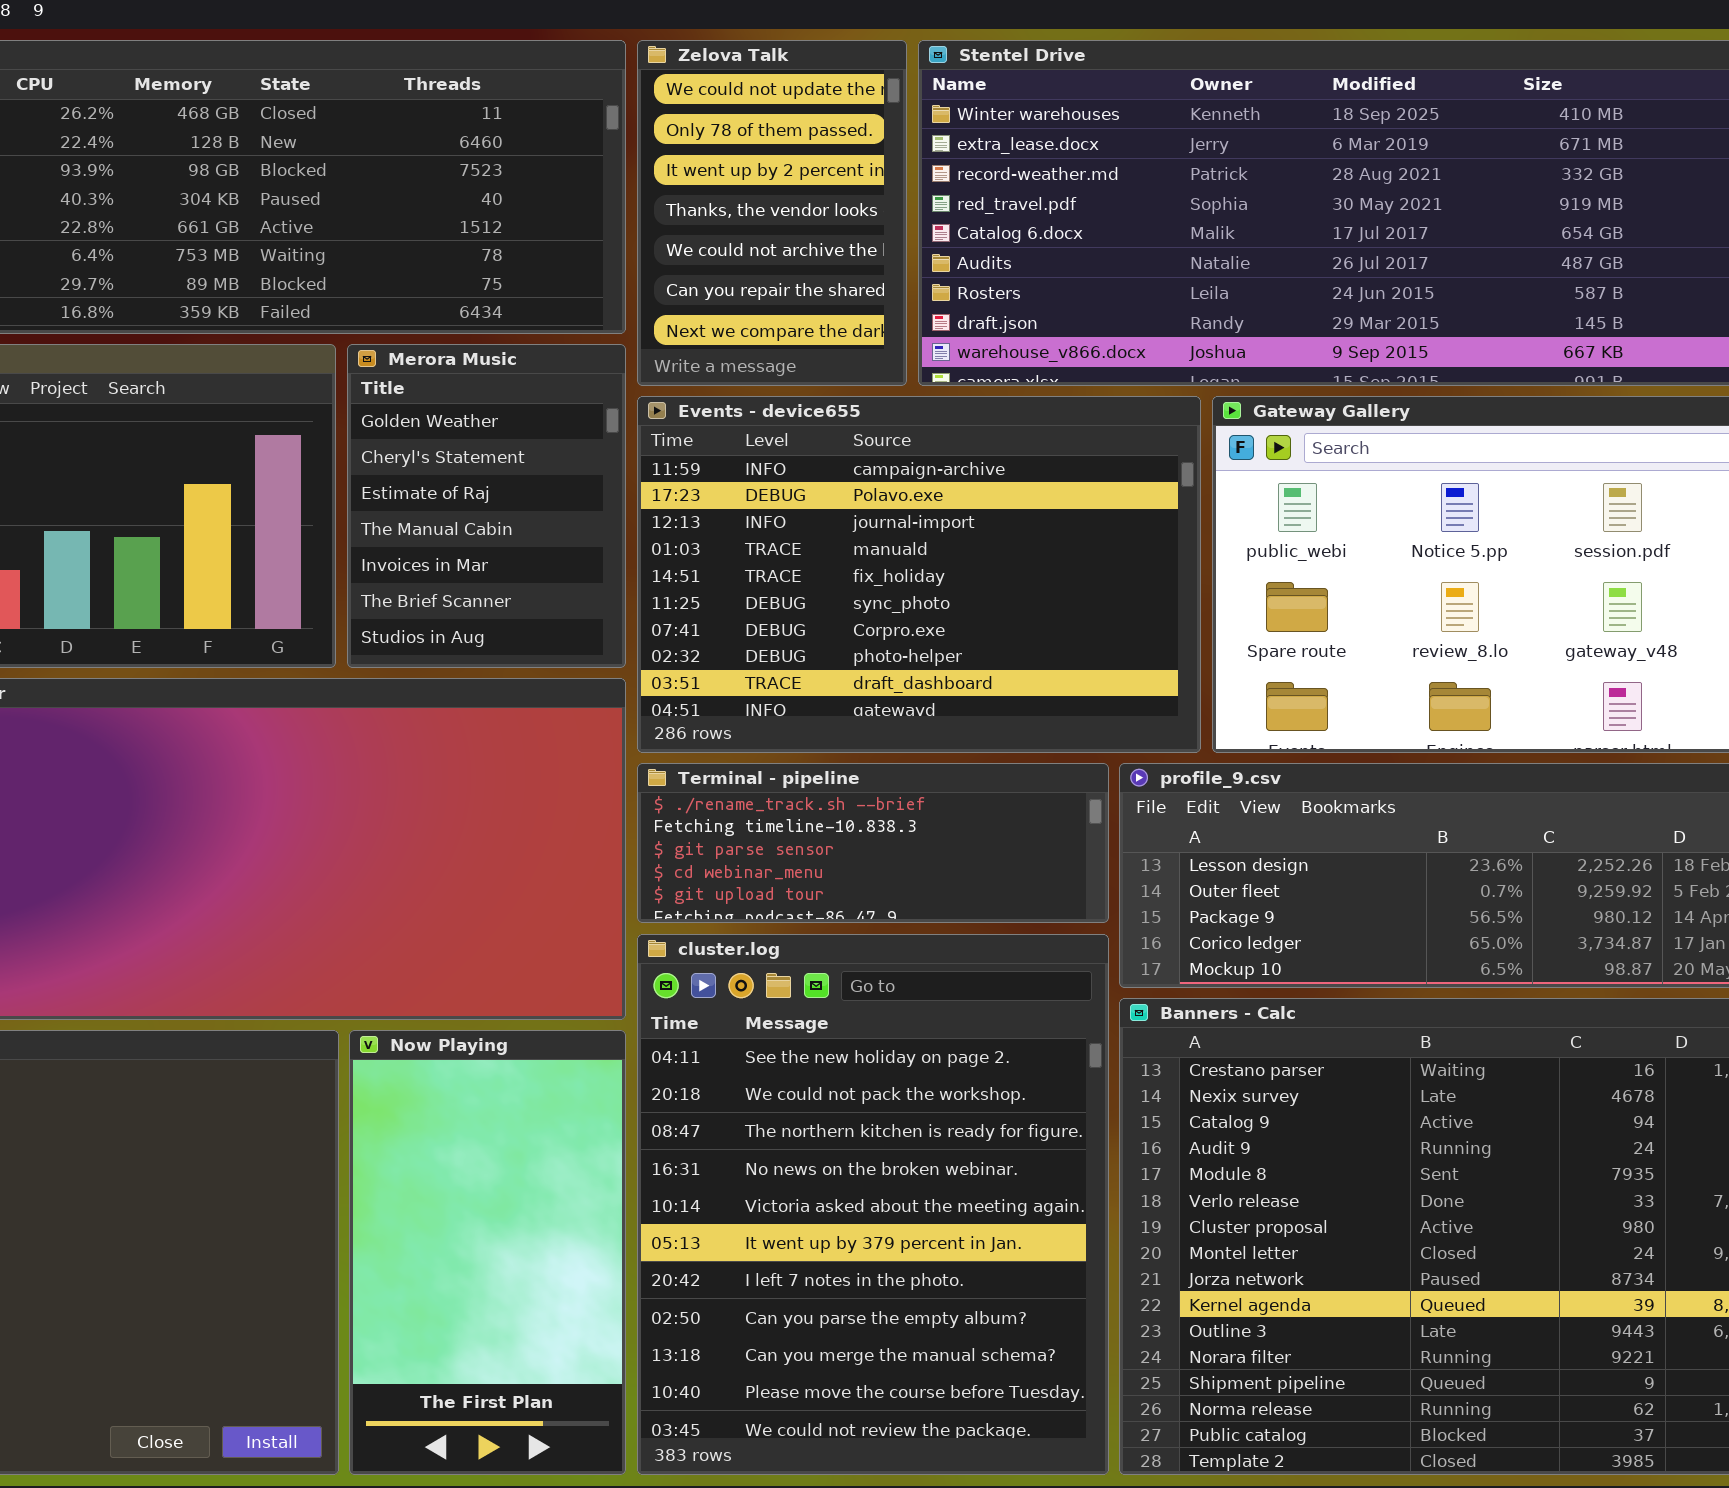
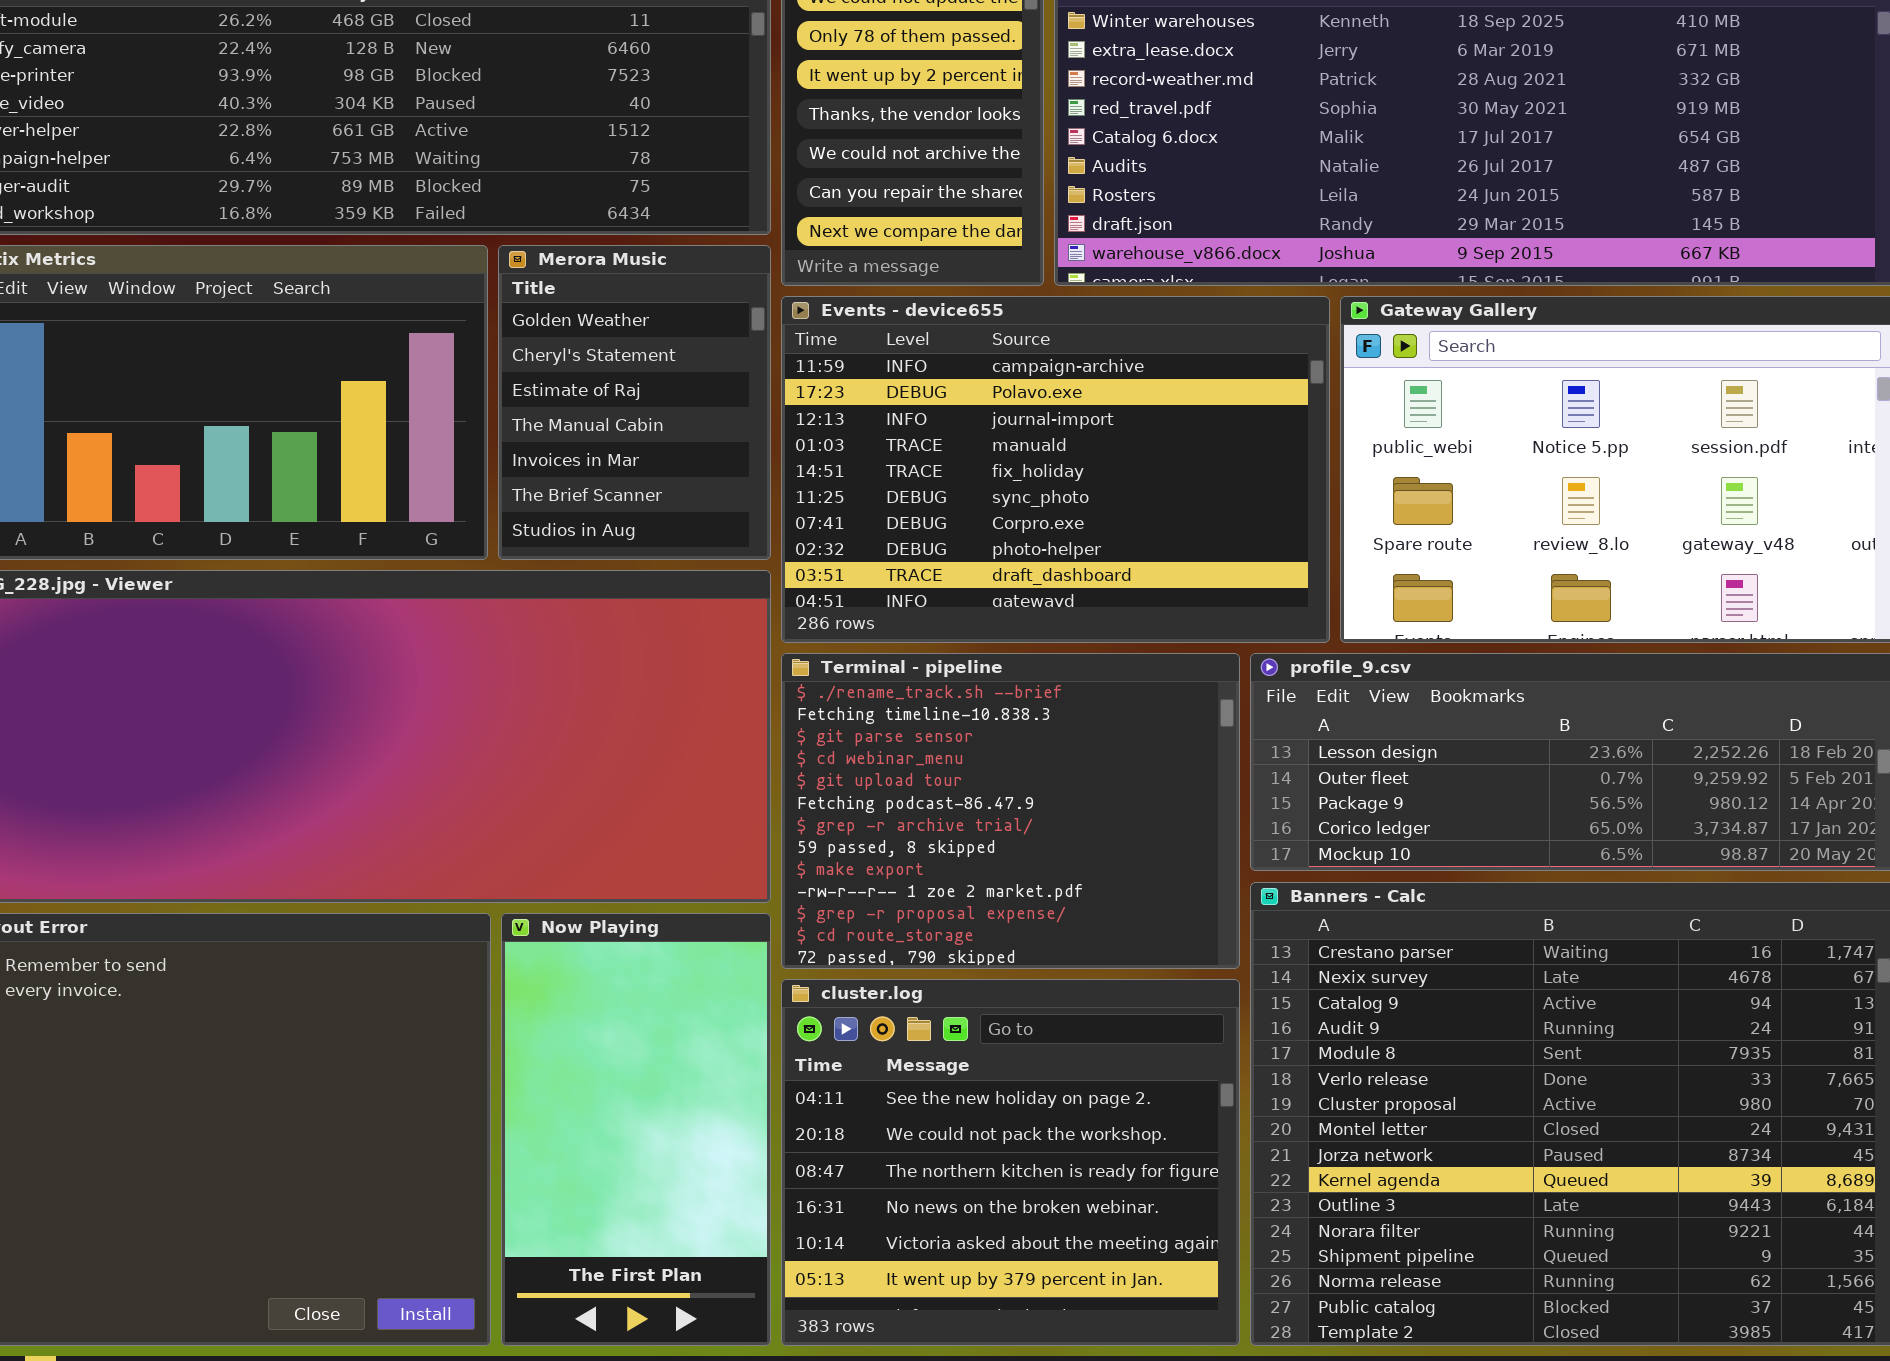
Terminal - pipeline: [637,763,1109,923] -> [781,653,1240,969], resized
cluster.log: [637,934,1109,1475] -> [781,979,1240,1346], resized

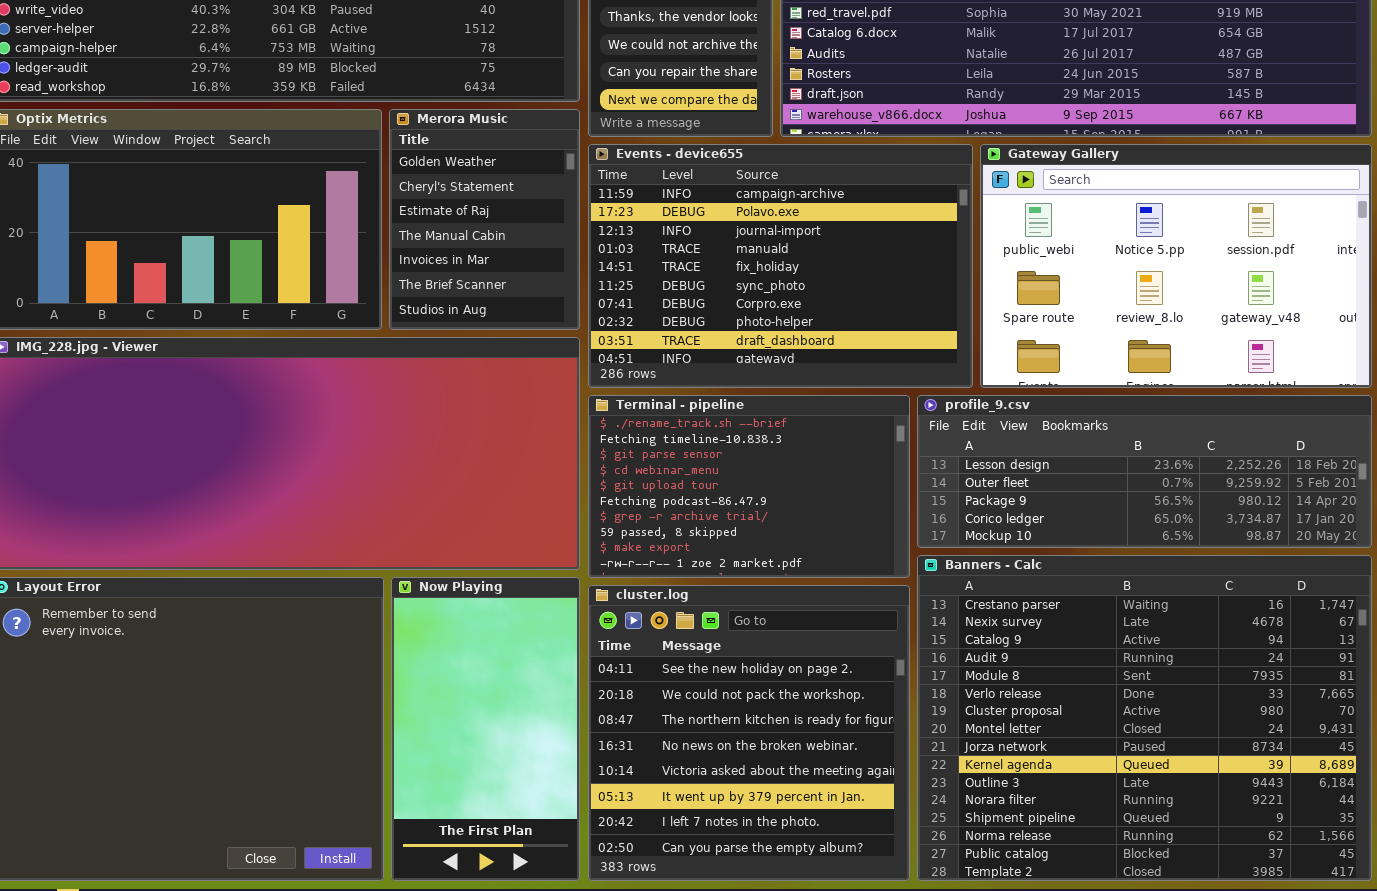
Terminal - pipeline: [781,653,1240,969] -> [588,395,910,578], resized
cluster.log: [781,979,1240,1346] -> [588,585,910,881], resized

